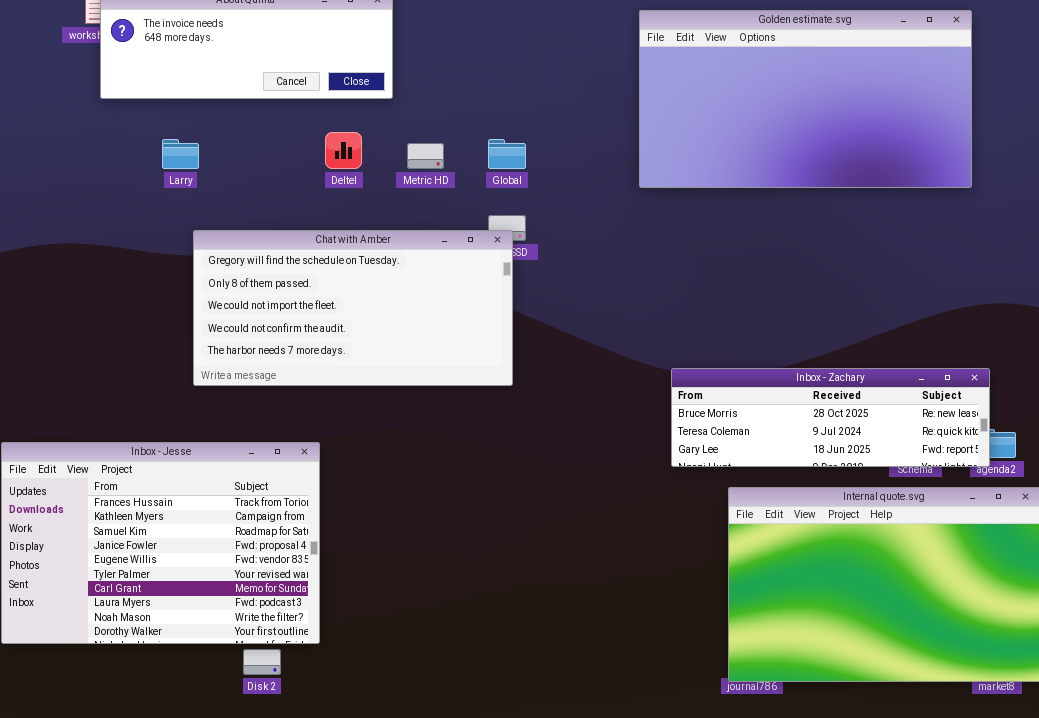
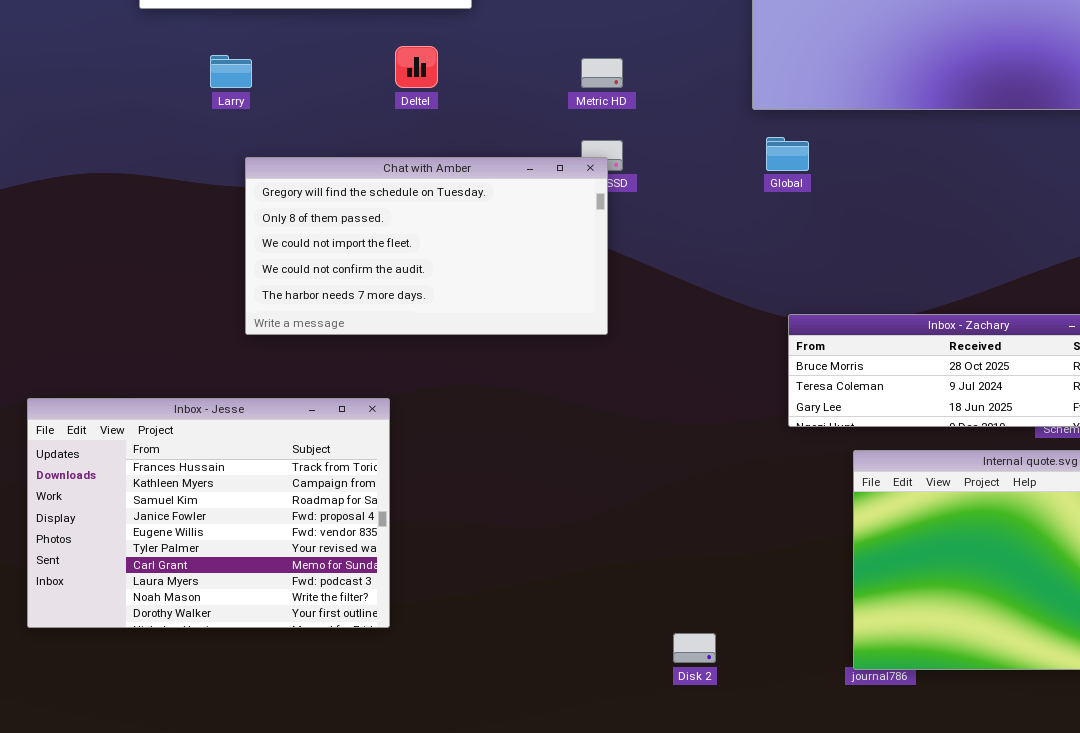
Global: [488,139,526,169] -> [766,137,809,171], moved
Metric HD: [407,143,444,169] -> [581,58,623,88], moved
Disk 2: [243,649,281,675] -> [673,633,716,663], moved

